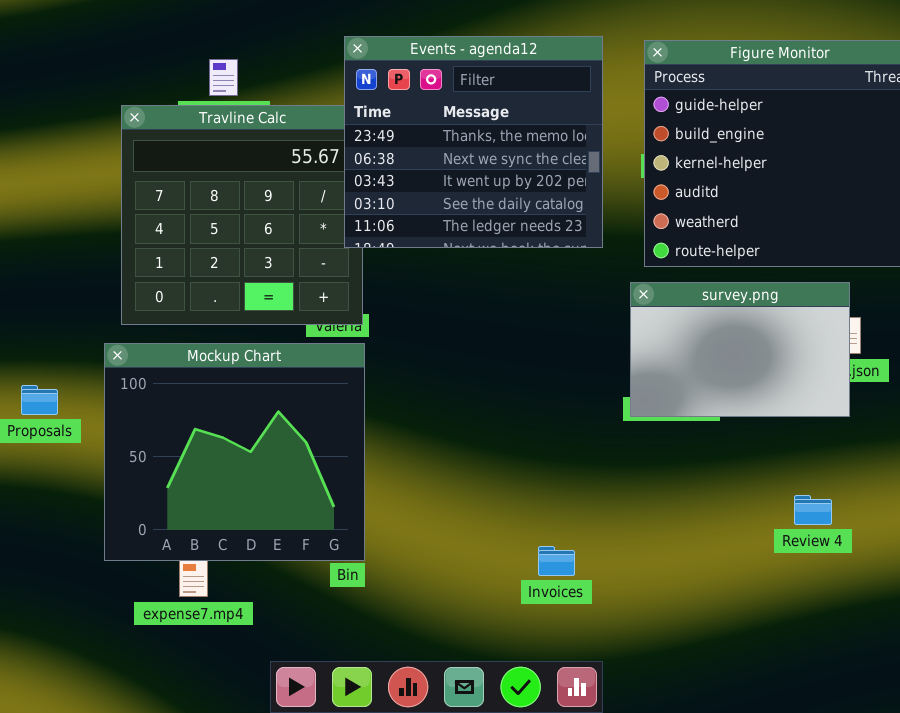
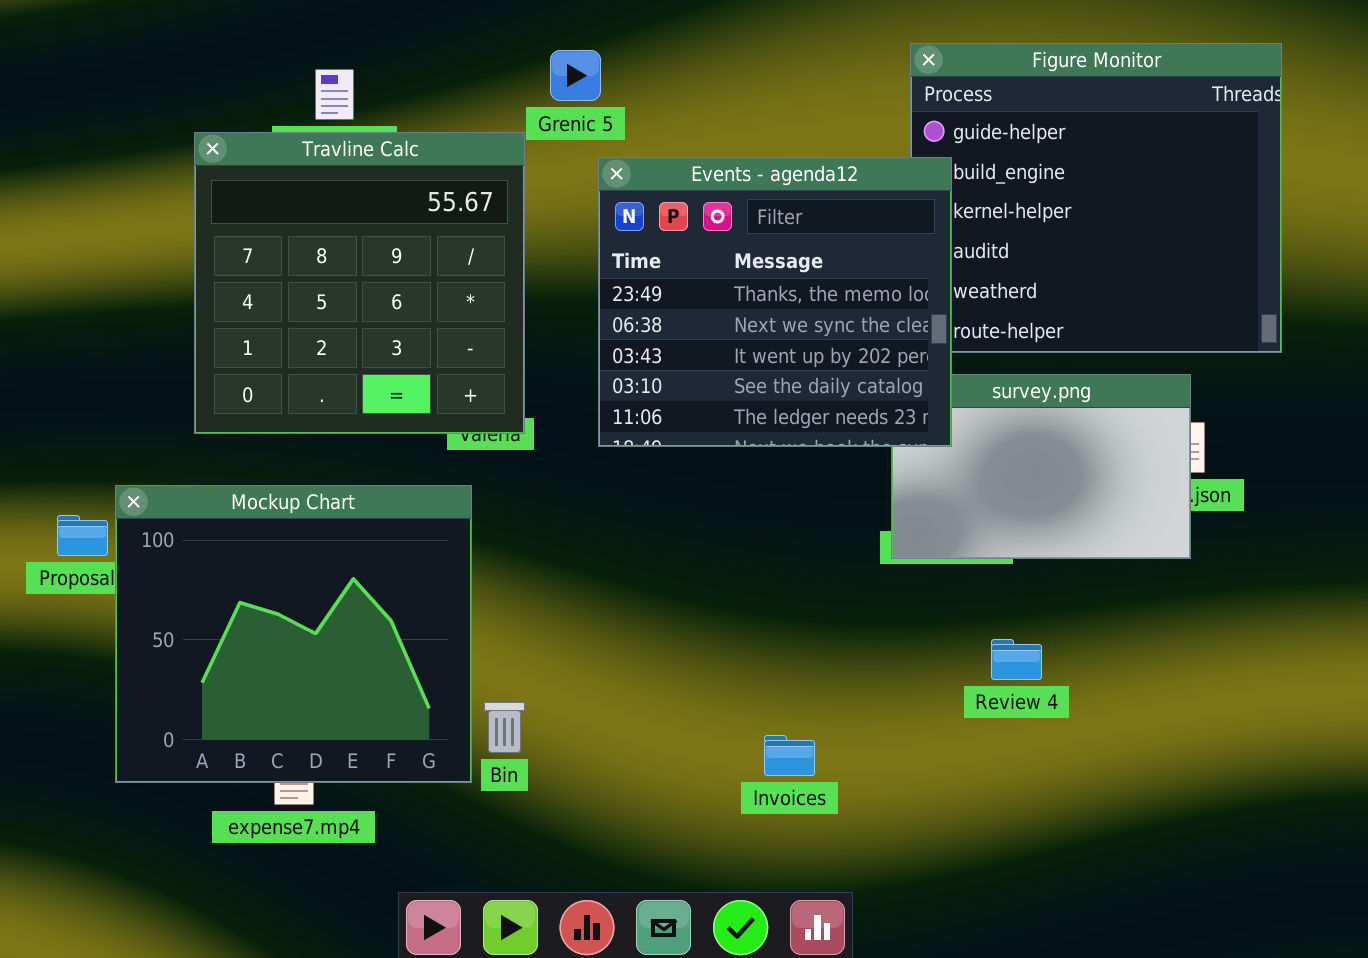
Events - agenda12: [344,36,603,248] -> [598,157,952,447], moved
Mockup Chart: [104,343,365,561] -> [115,485,472,783], moved
Review 4: [794,495,832,525] -> [991,639,1042,680], moved

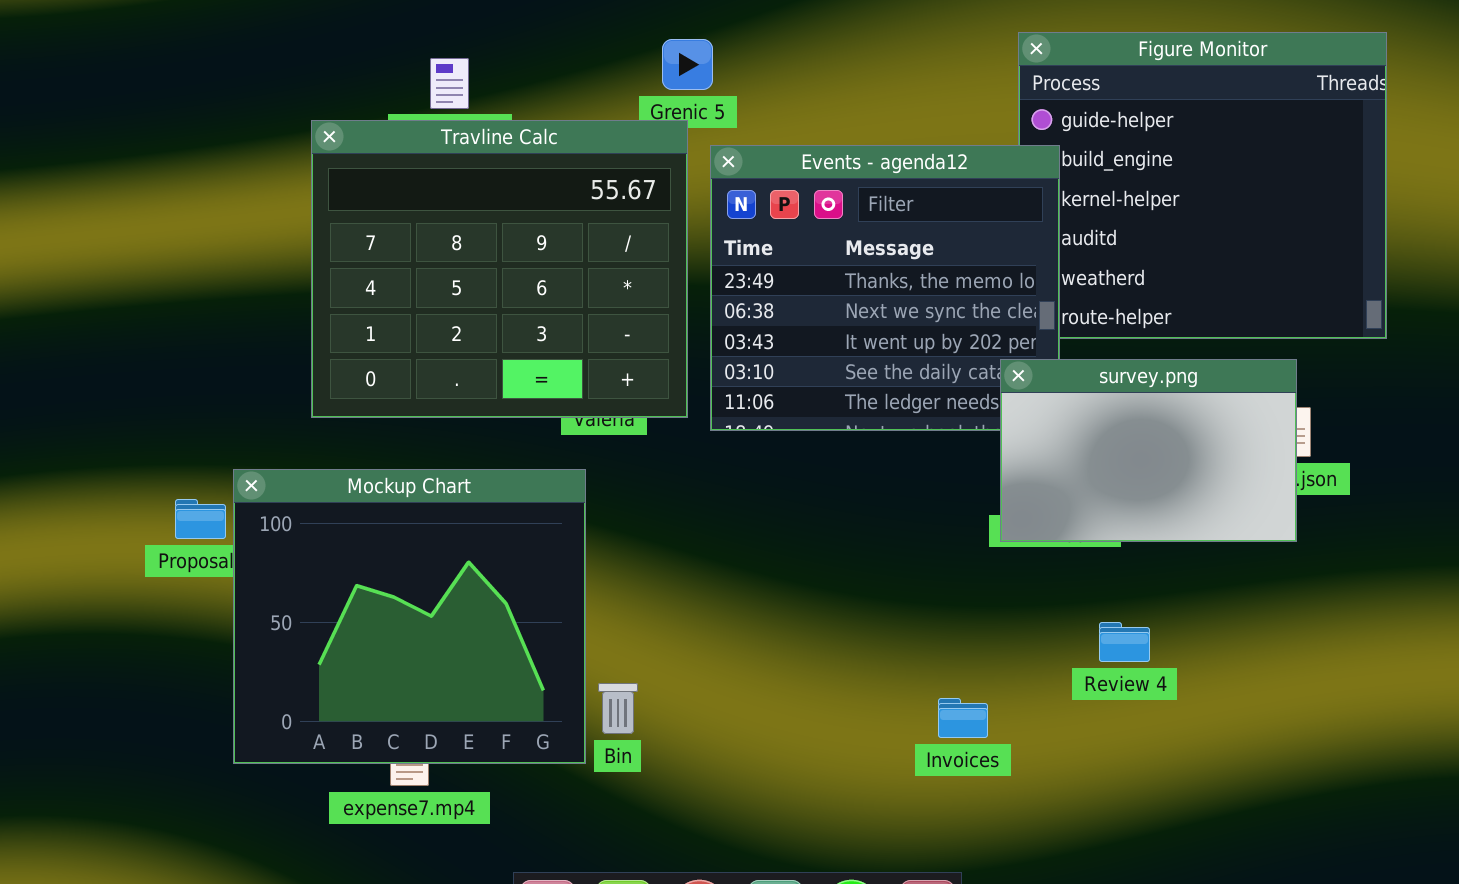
Travline Calc: [194,132,525,434] -> [311,120,688,418], resized
survey.png: [891,374,1191,559] -> [1000,359,1297,542], raised
Invoices: [764,735,815,776] -> [938,698,988,738], moved

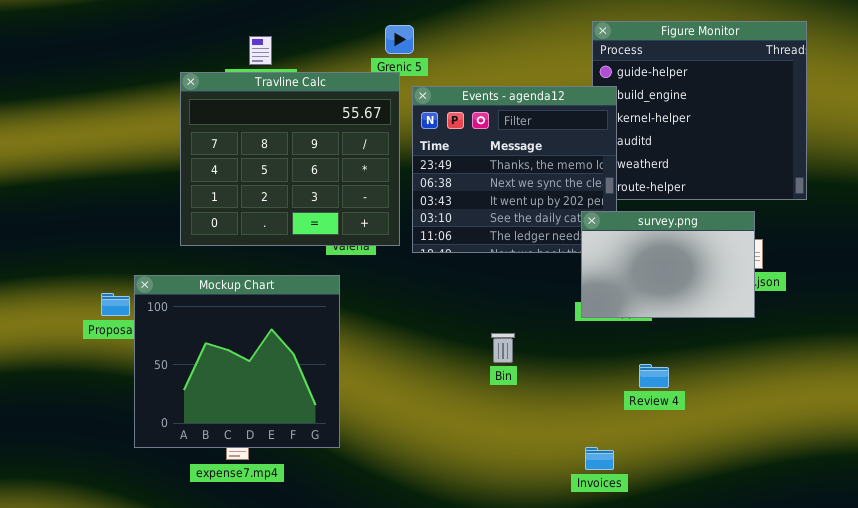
Bin: [598,683,638,734] -> [491,333,515,363], moved
Invoices: [938,698,988,738] -> [585,447,614,470], moved

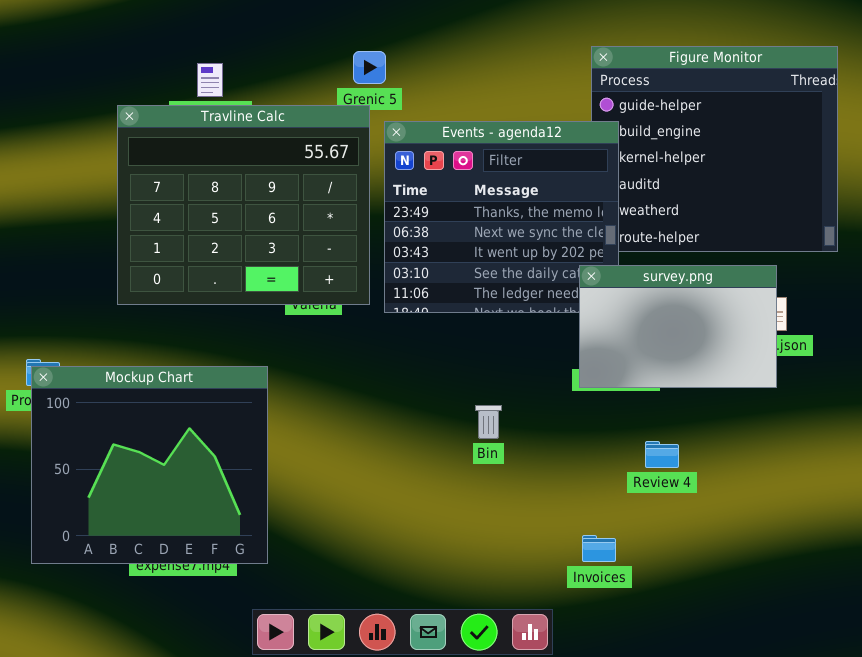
Mockup Chart: [134,275,340,448] -> [31,366,268,564], moved

